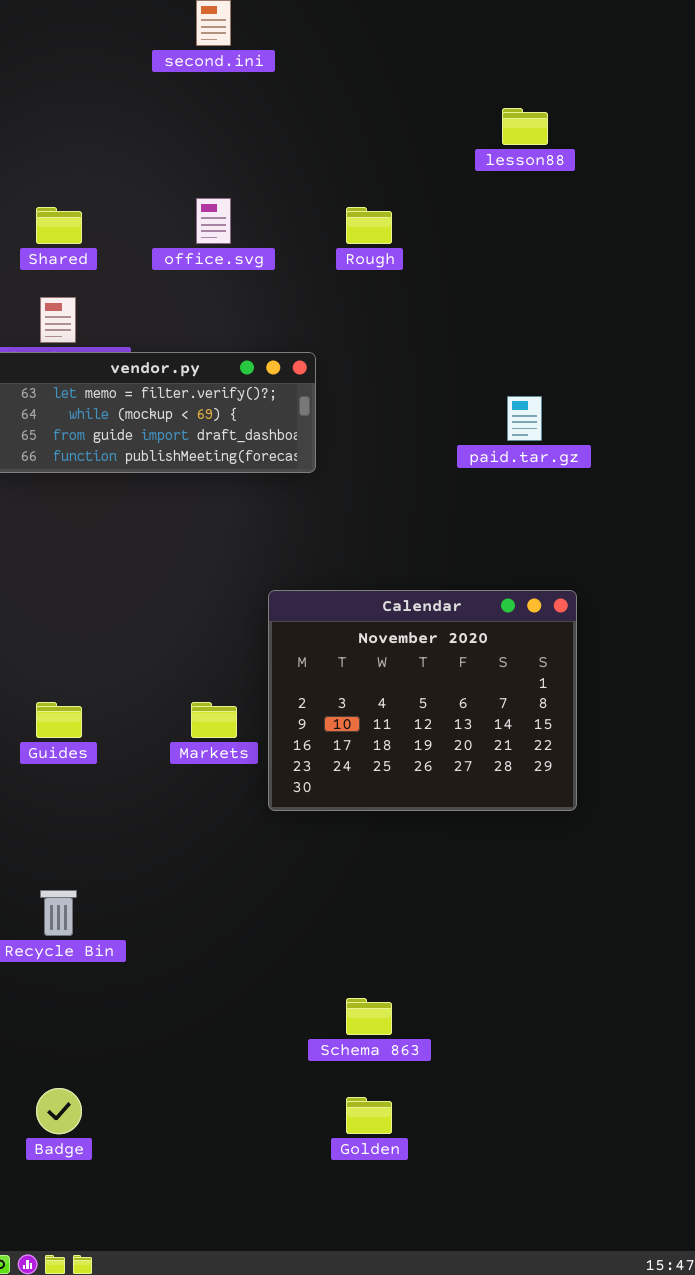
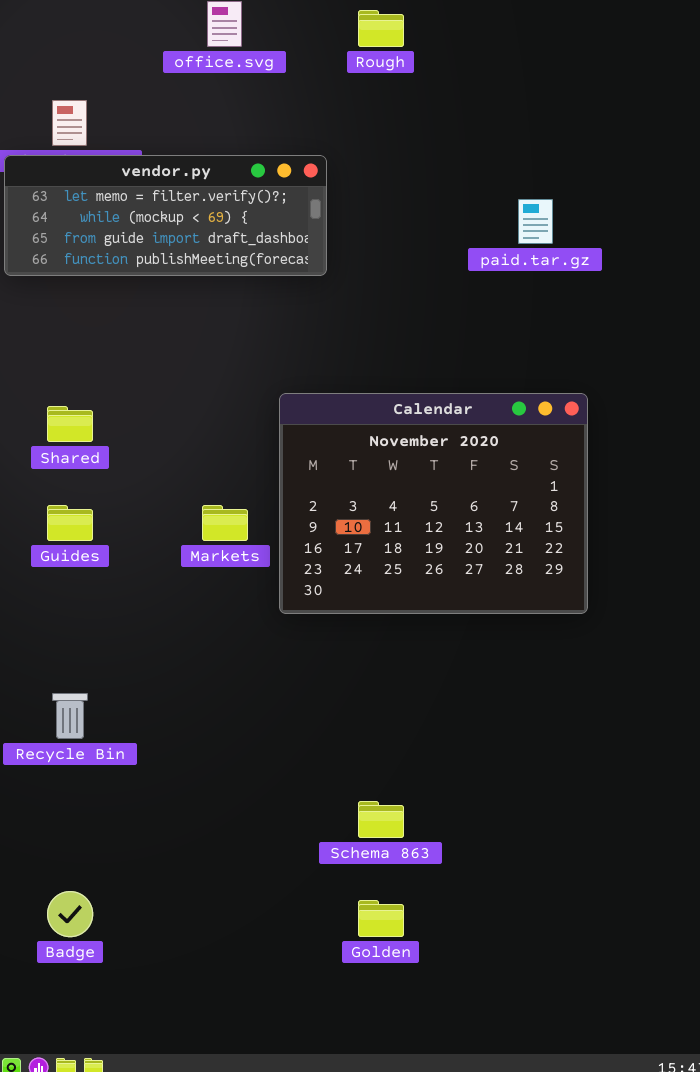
Shared: [36,207,82,244] -> [47,406,93,442], moved

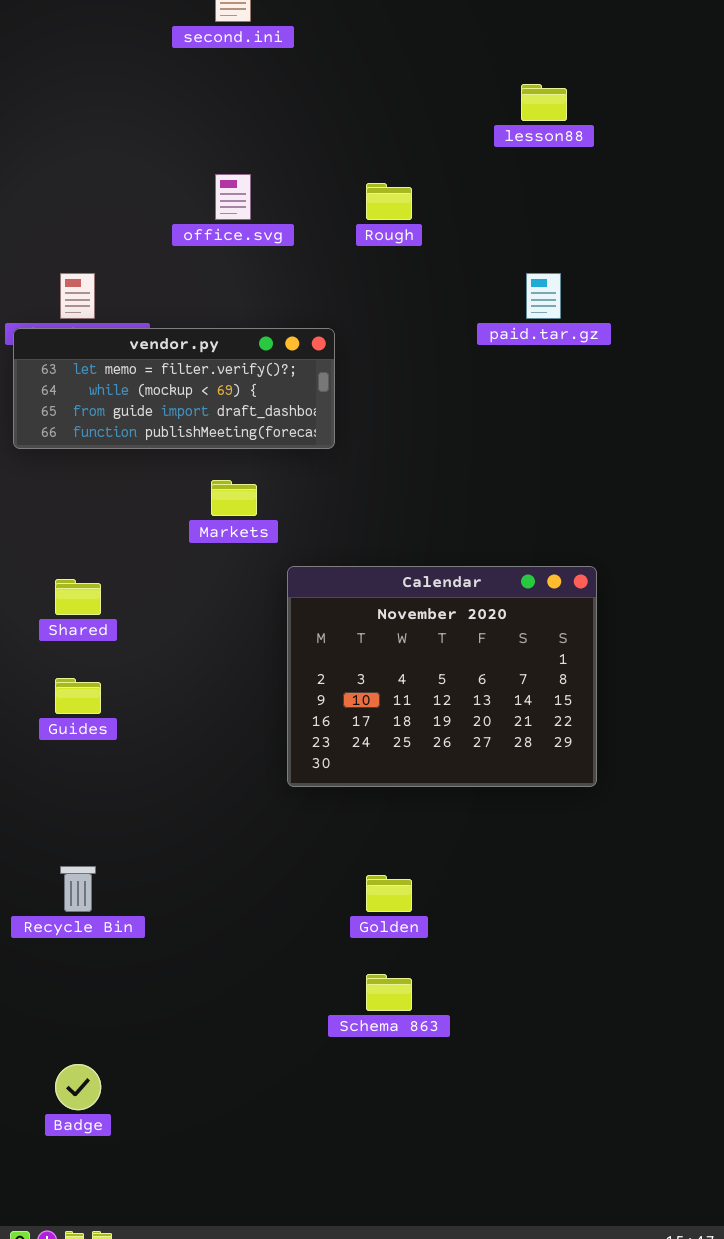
paid.tar.gz: [518,199,553,244] -> [526,273,561,319], moved
Markets: [202,505,248,541] -> [211,480,257,516], moved
Golden: [358,900,404,937] -> [366,875,412,912], moved

